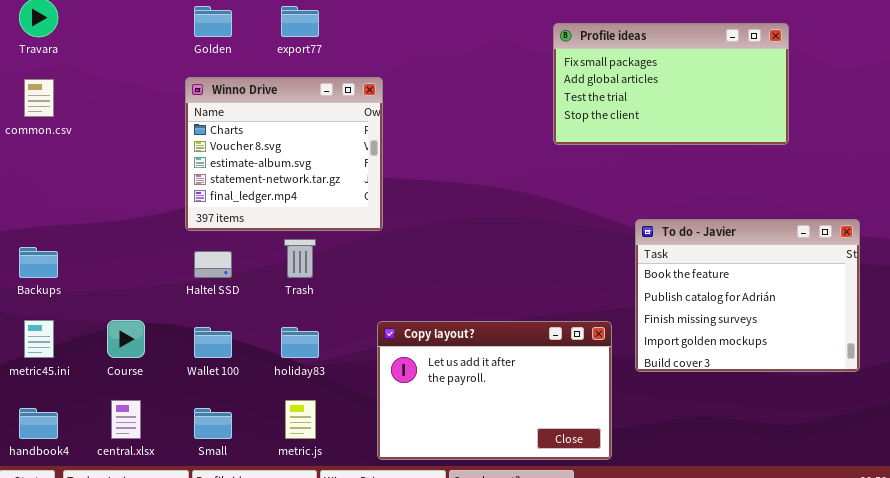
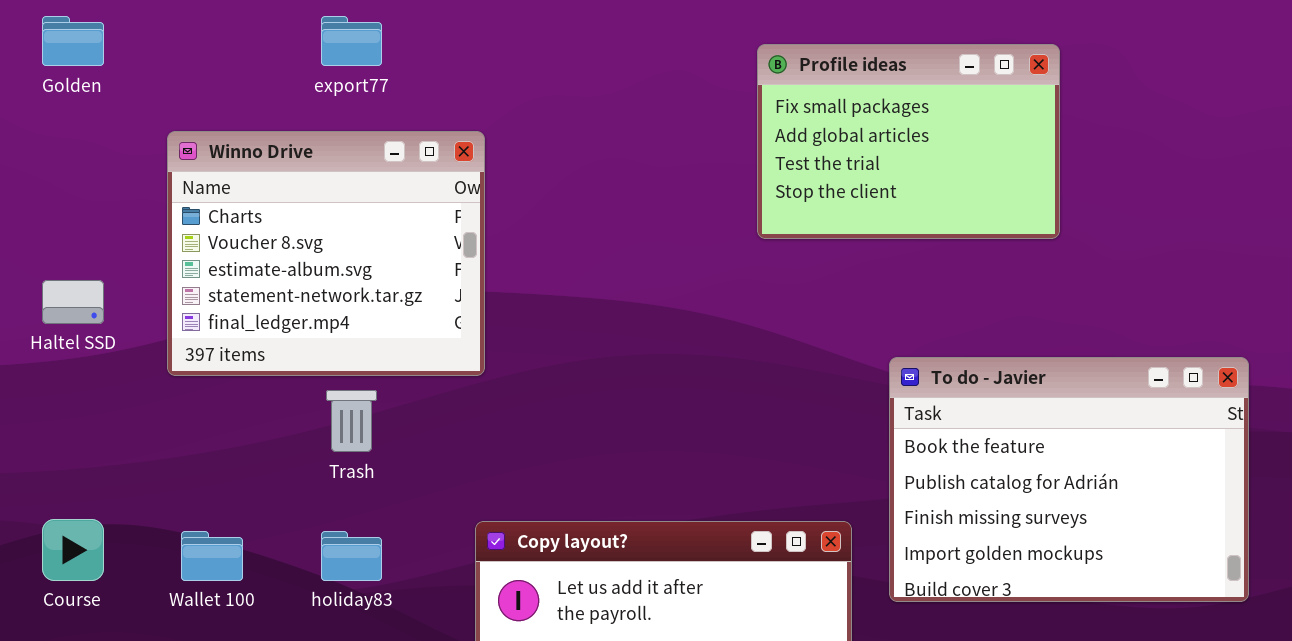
Golden: [194,6,232,37] -> [42,16,104,66], moved
Profile ideas: [553,23,789,145] -> [757,44,1060,239], resized
Haltel SSD: [194,251,232,278] -> [42,280,104,324], moved

